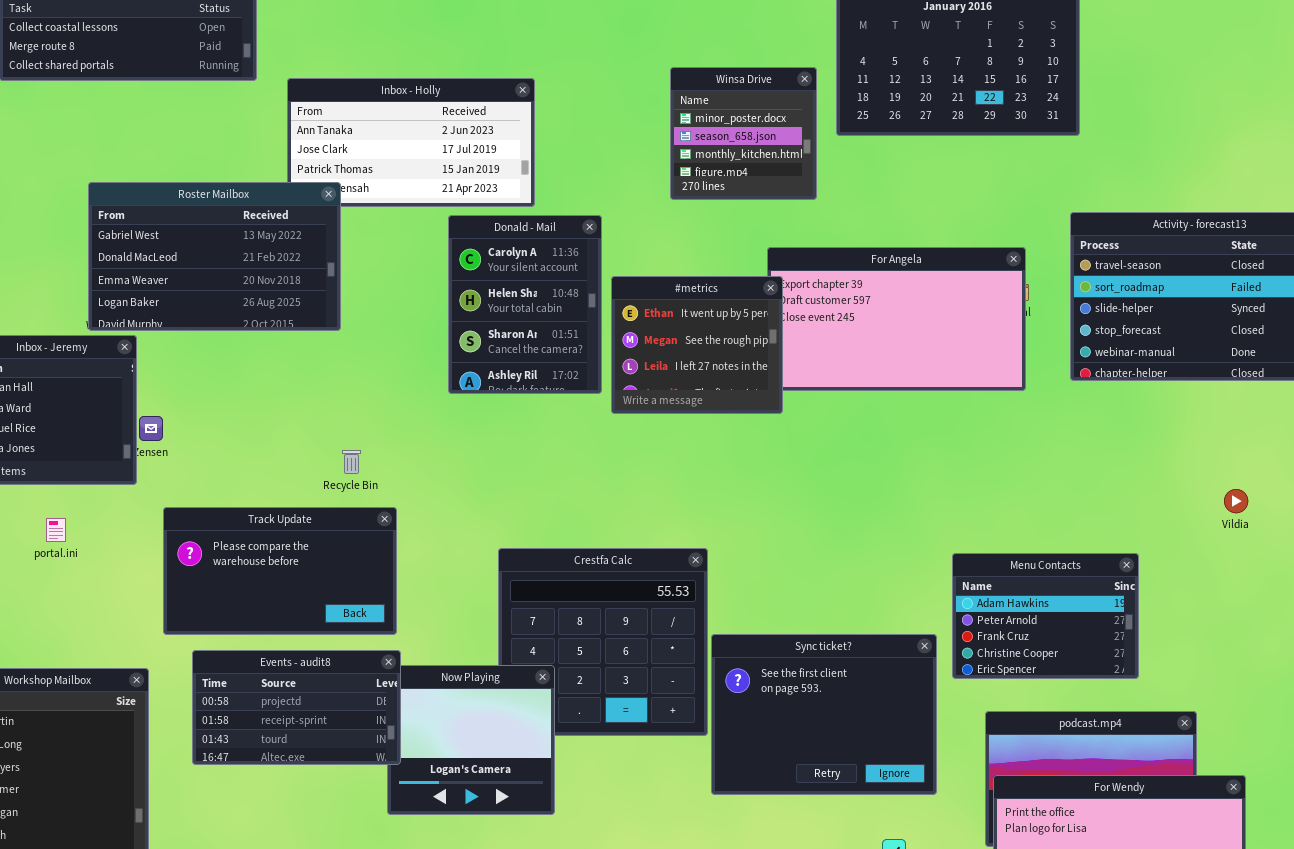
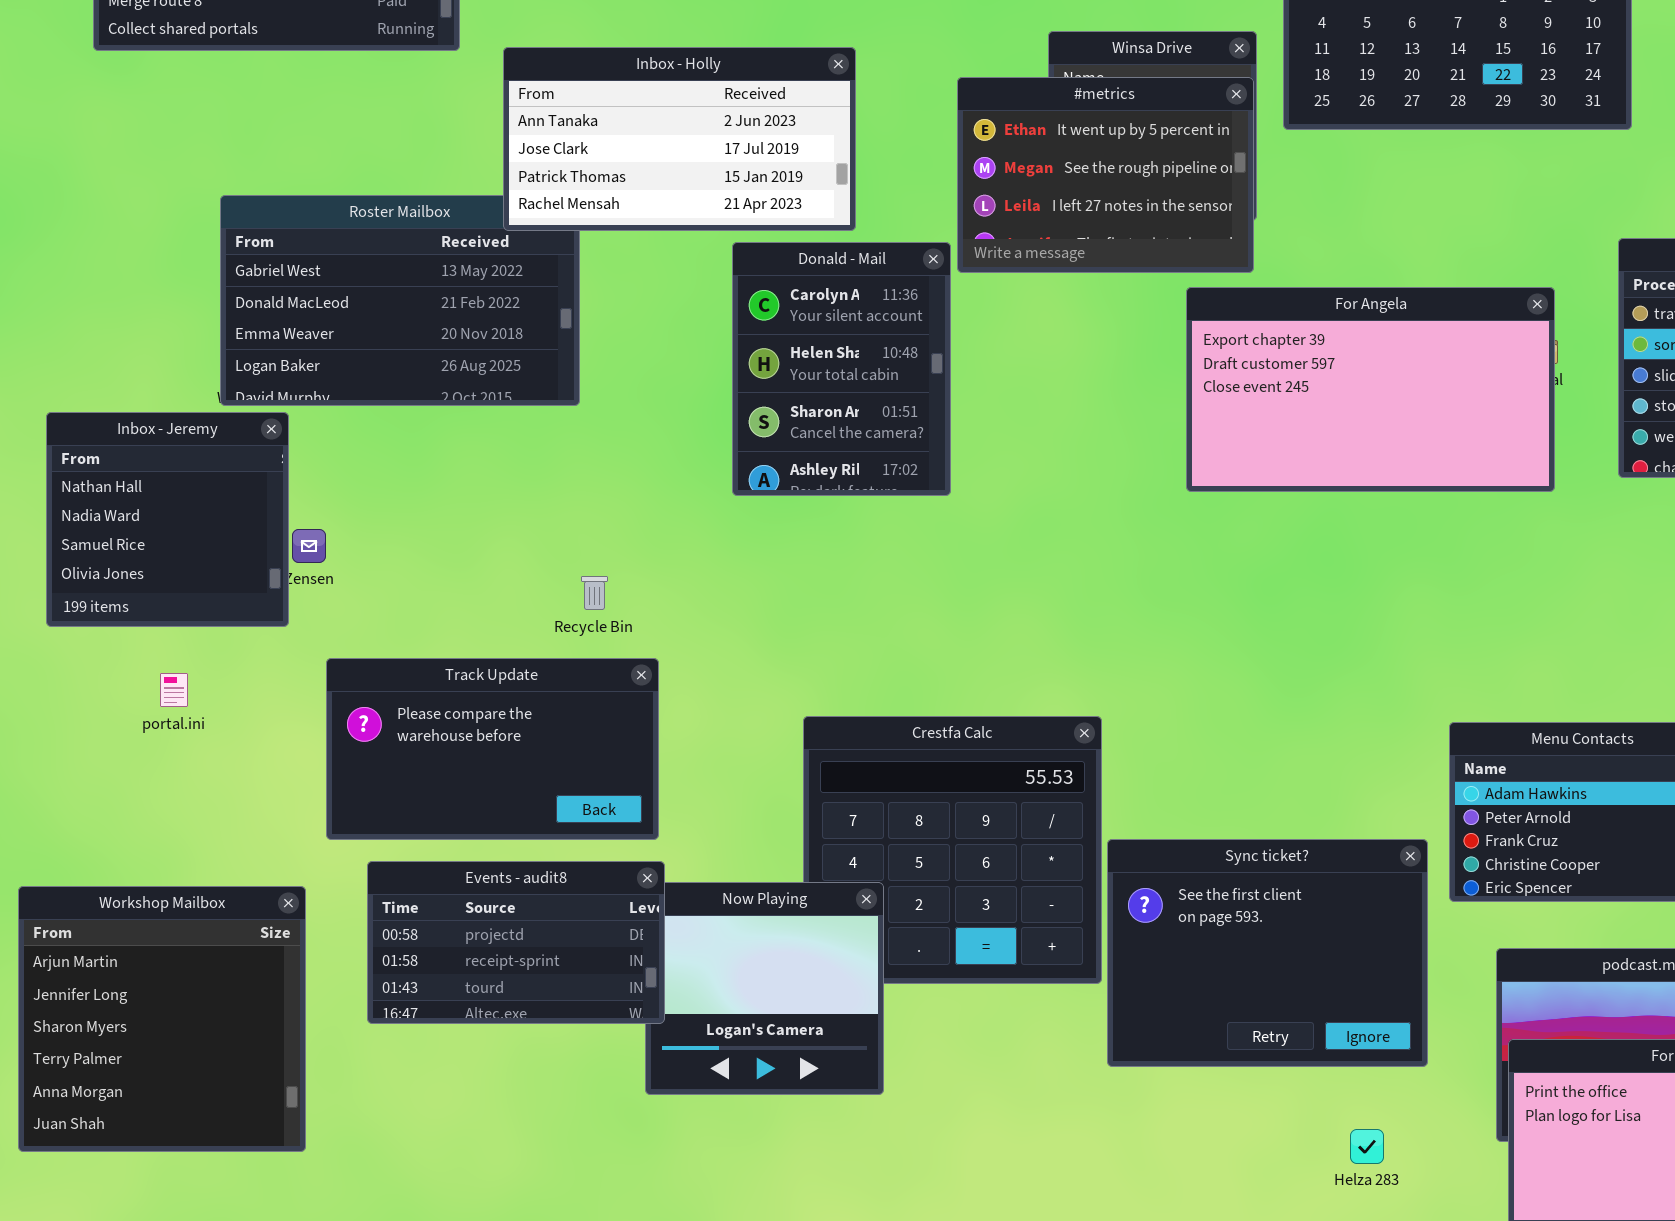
Inbox - Holly: [287,78,535,207] -> [503,47,856,231], raised
#metrics: [611,276,783,414] -> [957,77,1254,273], moved, resized

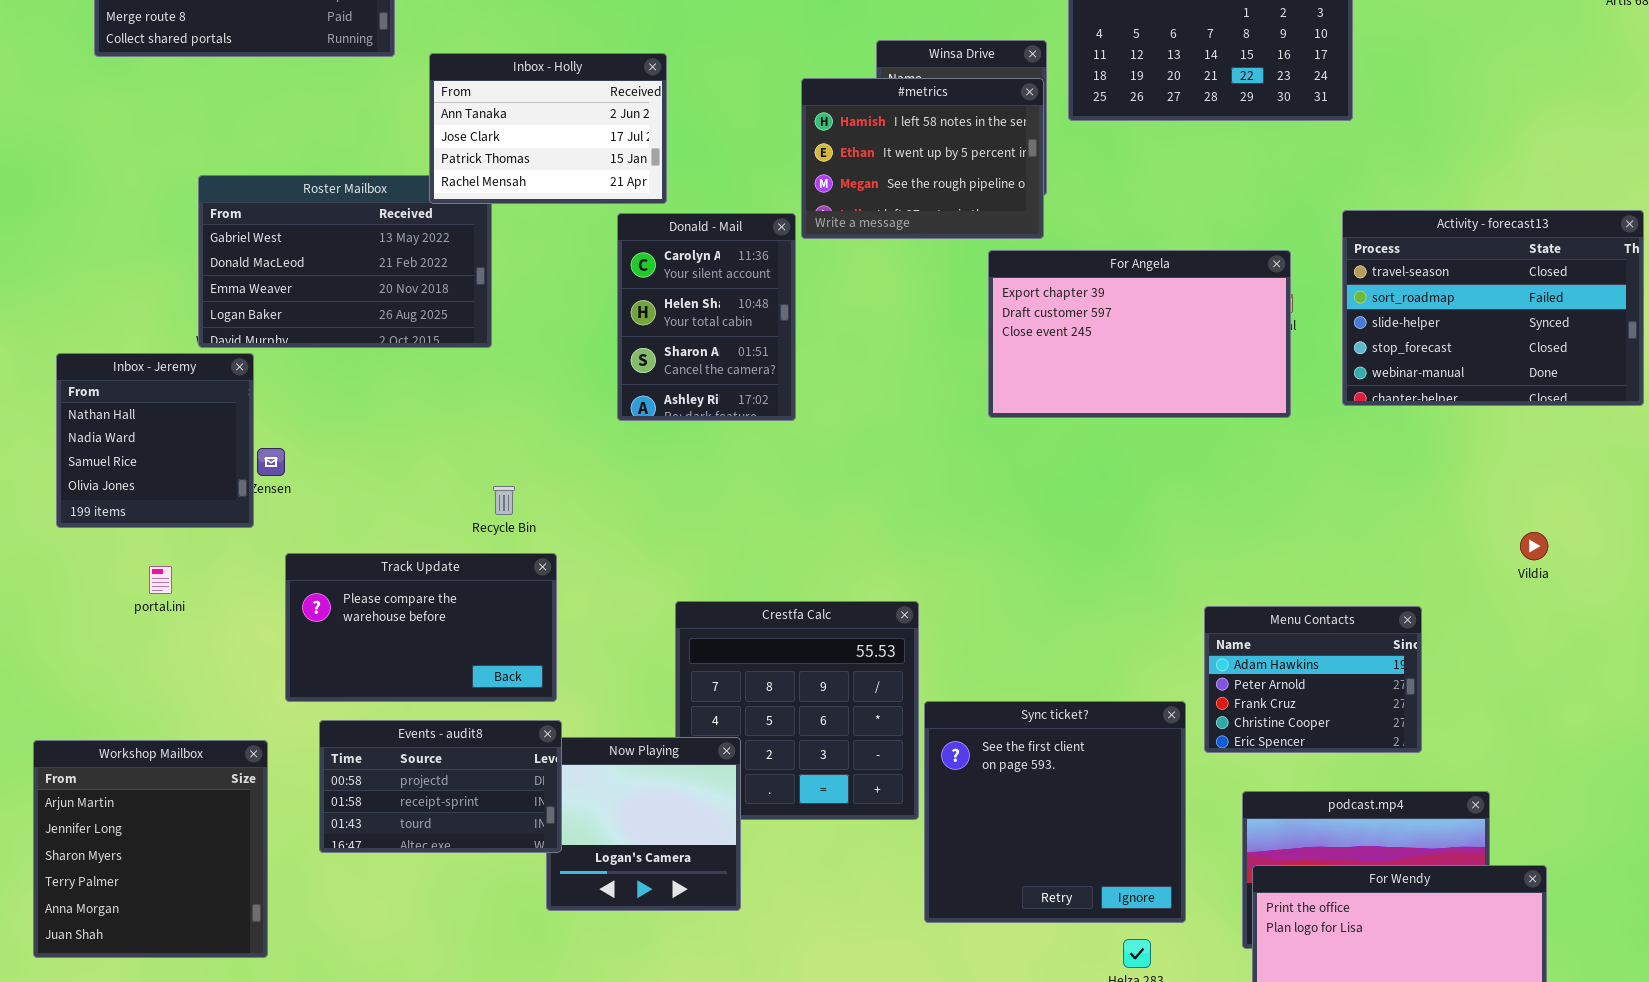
Inbox - Holly: [503,47,856,231] -> [429,53,667,204], resized
#metrics: [957,77,1254,273] -> [801,78,1044,239], scrolled up 1 row
Sync ticket?: [1107,839,1428,1067] -> [924,701,1186,923], resized

